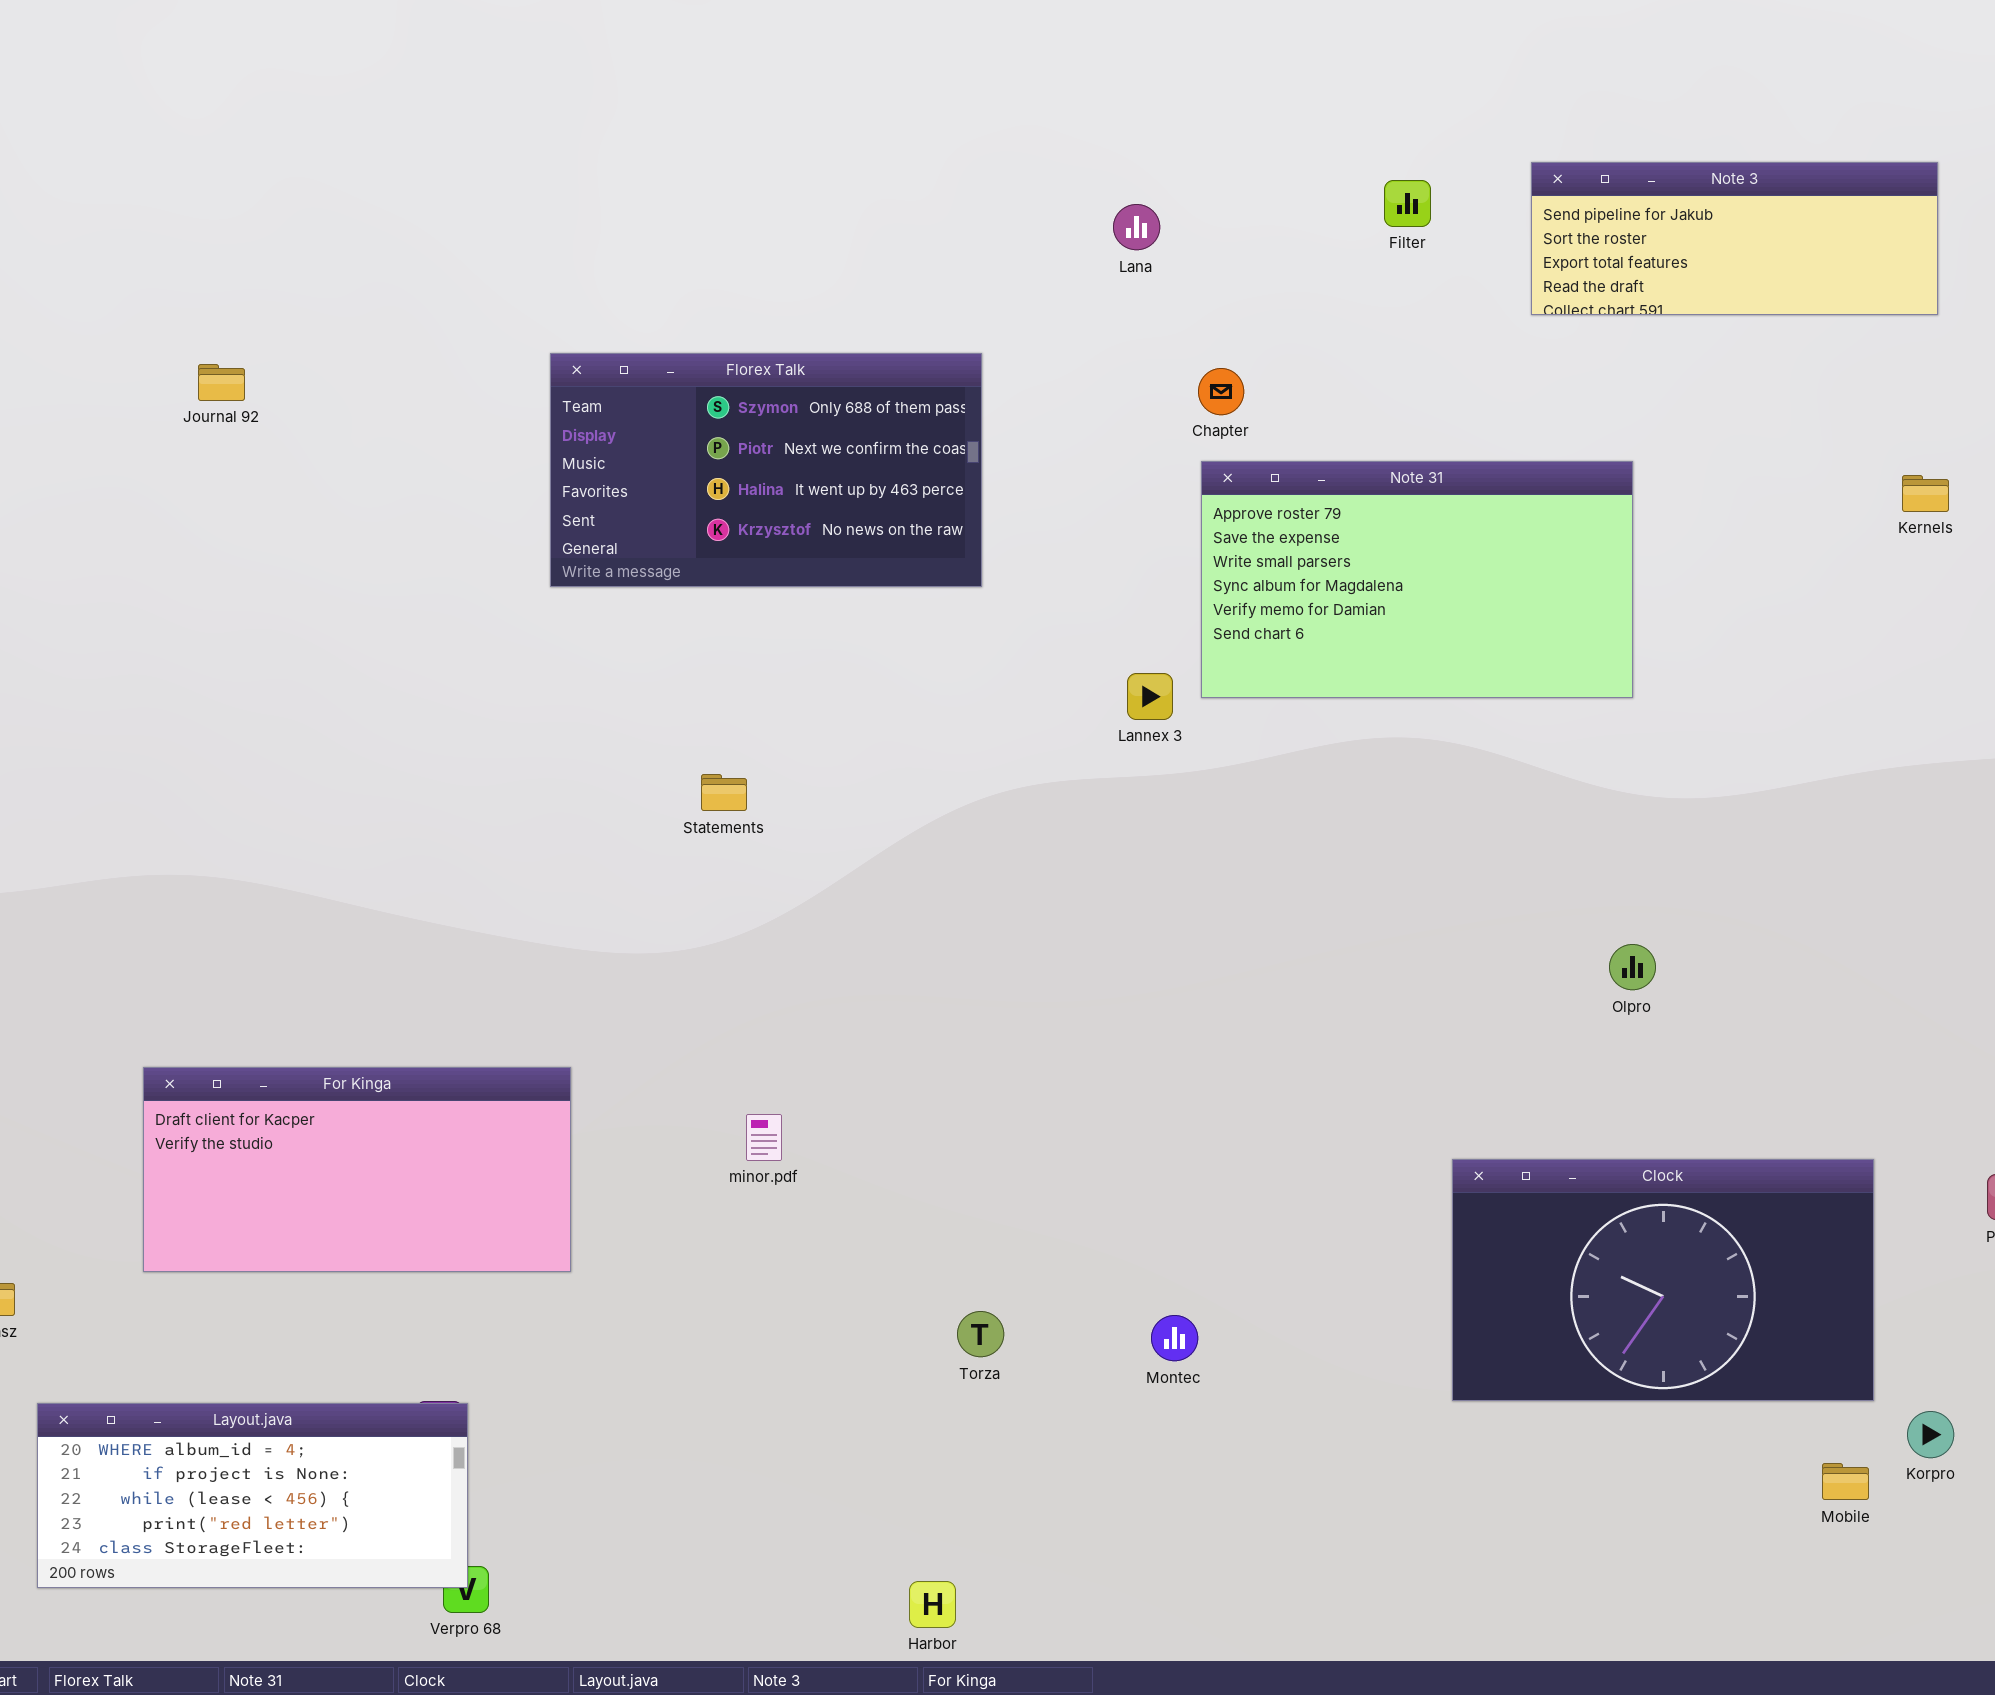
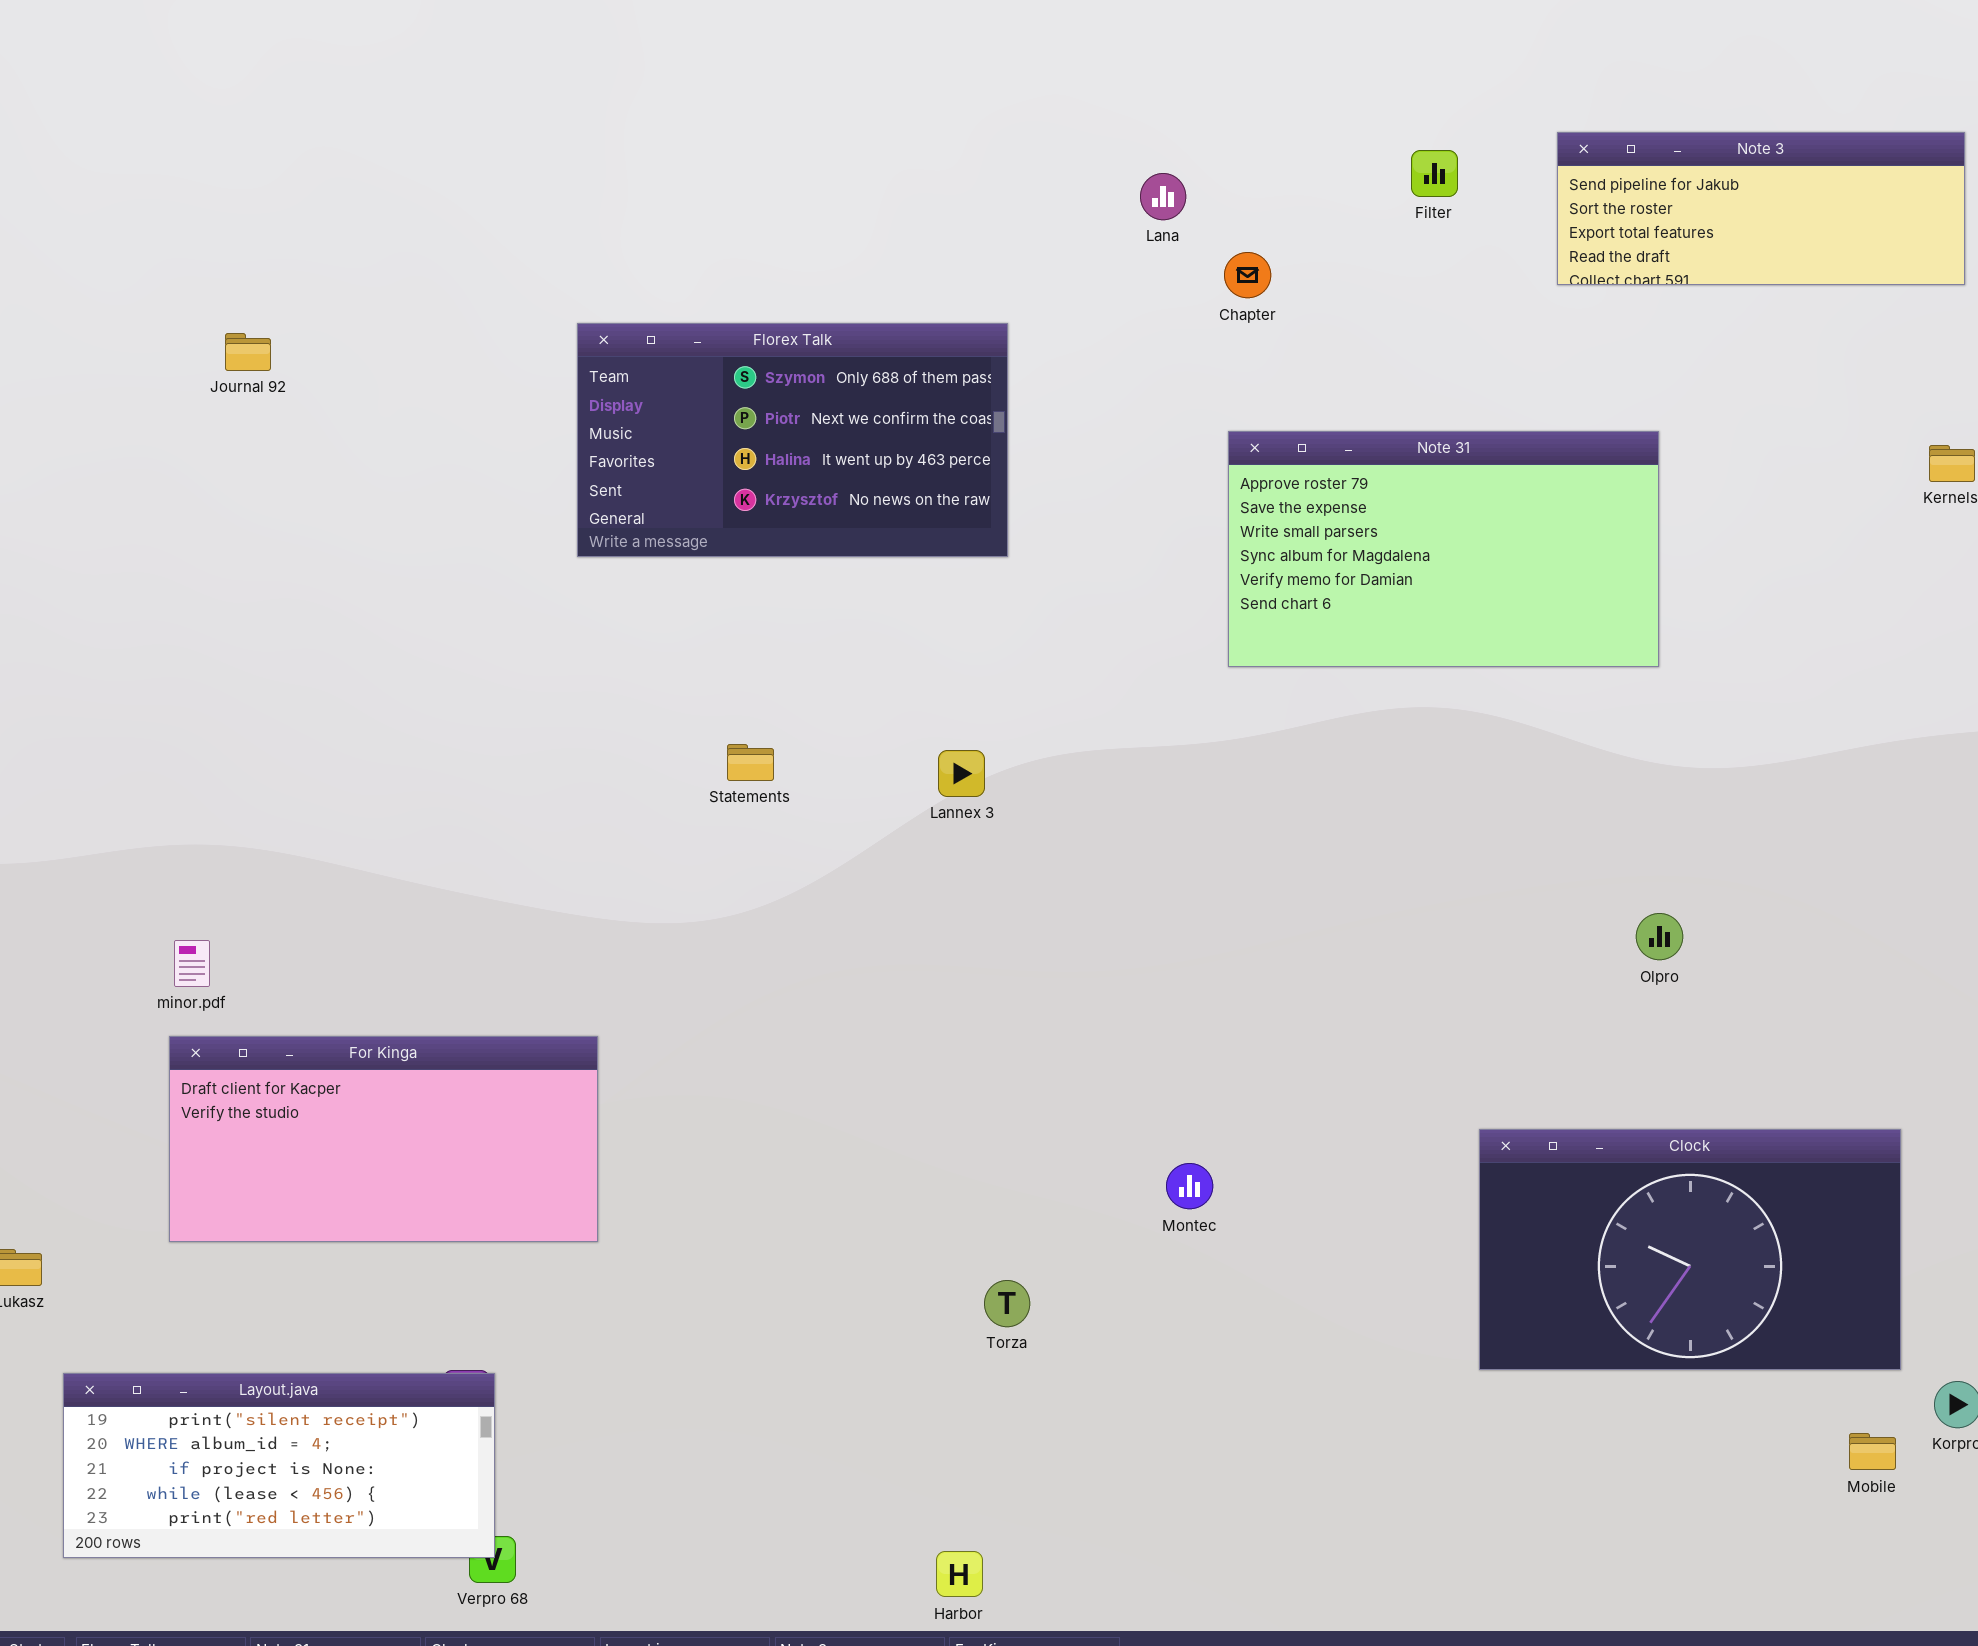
Chapter: [1198,368,1244,415] -> [1224,252,1271,298], moved
Lannex 3: [1127,673,1173,720] -> [938,750,985,797], moved
minor.pdf: [746,1114,782,1161] -> [174,940,210,987], moved
Montec: [1151,1315,1198,1361] -> [1166,1163,1213,1209], moved
Layout.java: [37,1403,468,1588] -> [63,1373,495,1558], scrolled up 1 row

